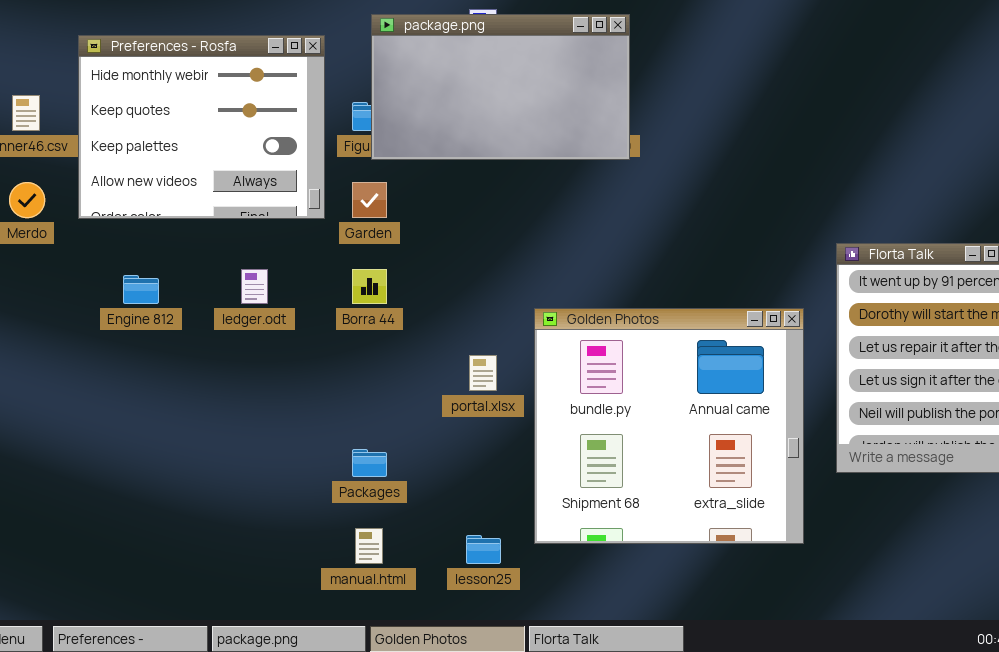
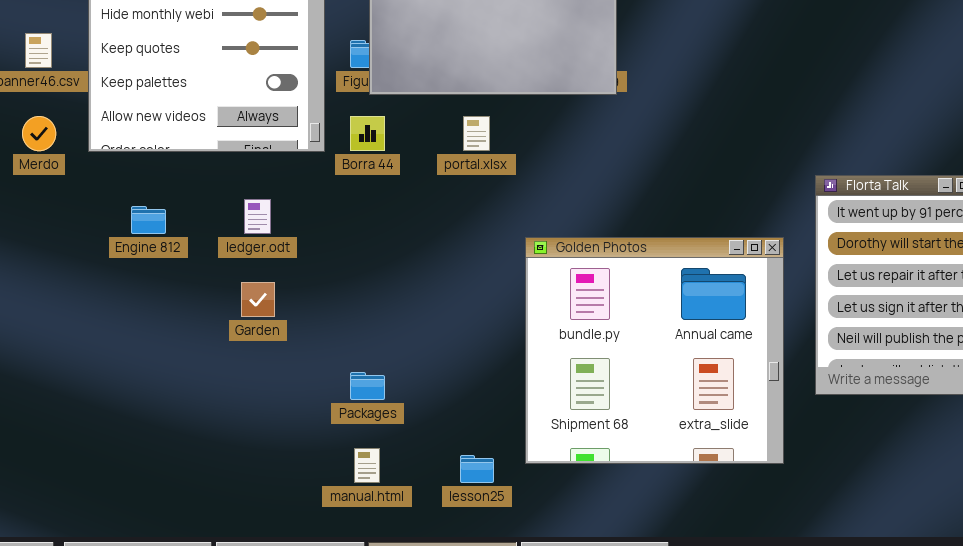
Garden: [352,182,387,218] -> [241,282,275,317], moved
Borra 44: [352,269,387,304] -> [350,116,385,151], moved
portal.xlsx: [469,355,497,391] -> [463,116,490,151], moved

